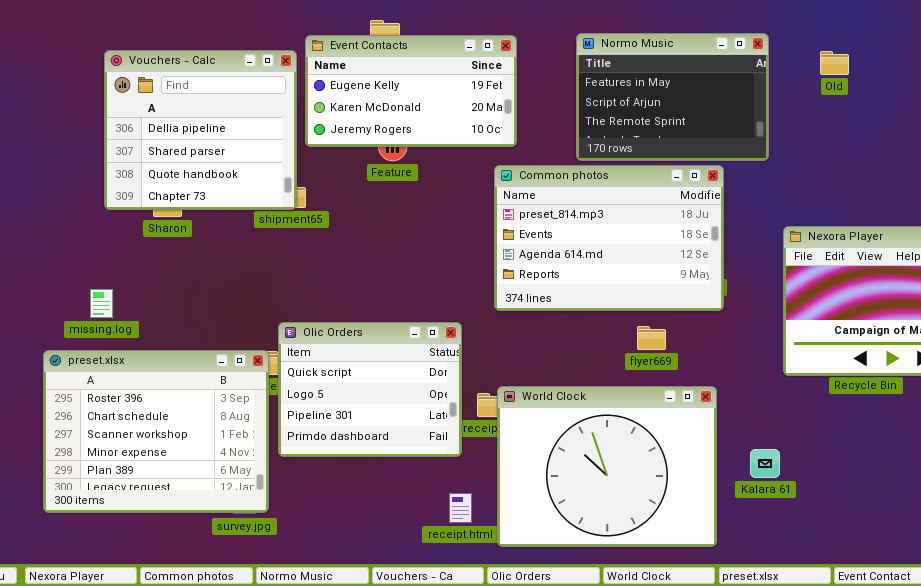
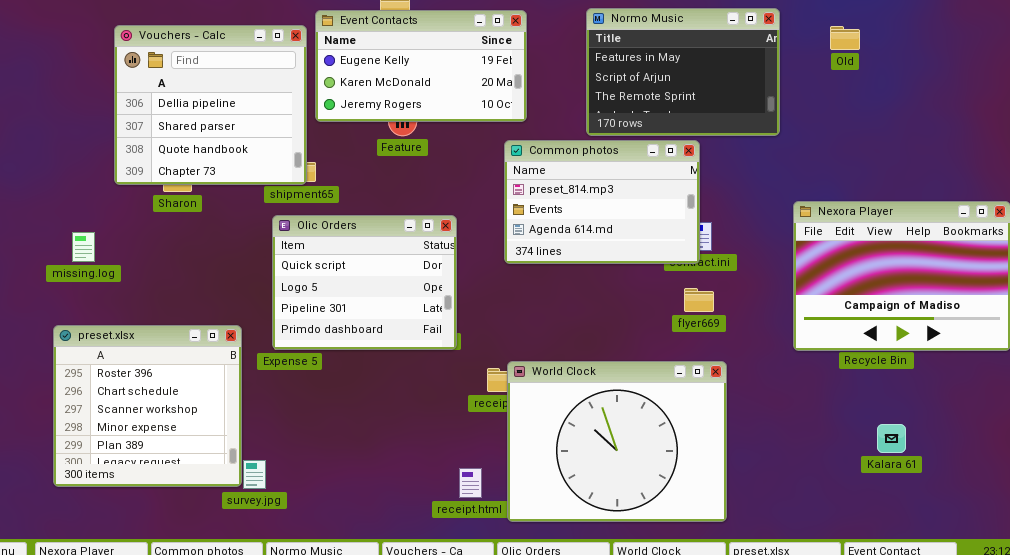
Common photos: [494,165,724,311] -> [504,140,700,264], resized
missing.log: [90,289,113,318] -> [72,232,95,262], moved
Olic Orders: [278,322,462,457] -> [272,215,457,350], moved
flyer669: [637,326,666,350] -> [684,288,714,312], moved
preset.xlsx: [43,350,269,513] -> [53,325,242,487], resized
Kalara 61: [750,449,780,478] -> [877,424,906,453], moved

